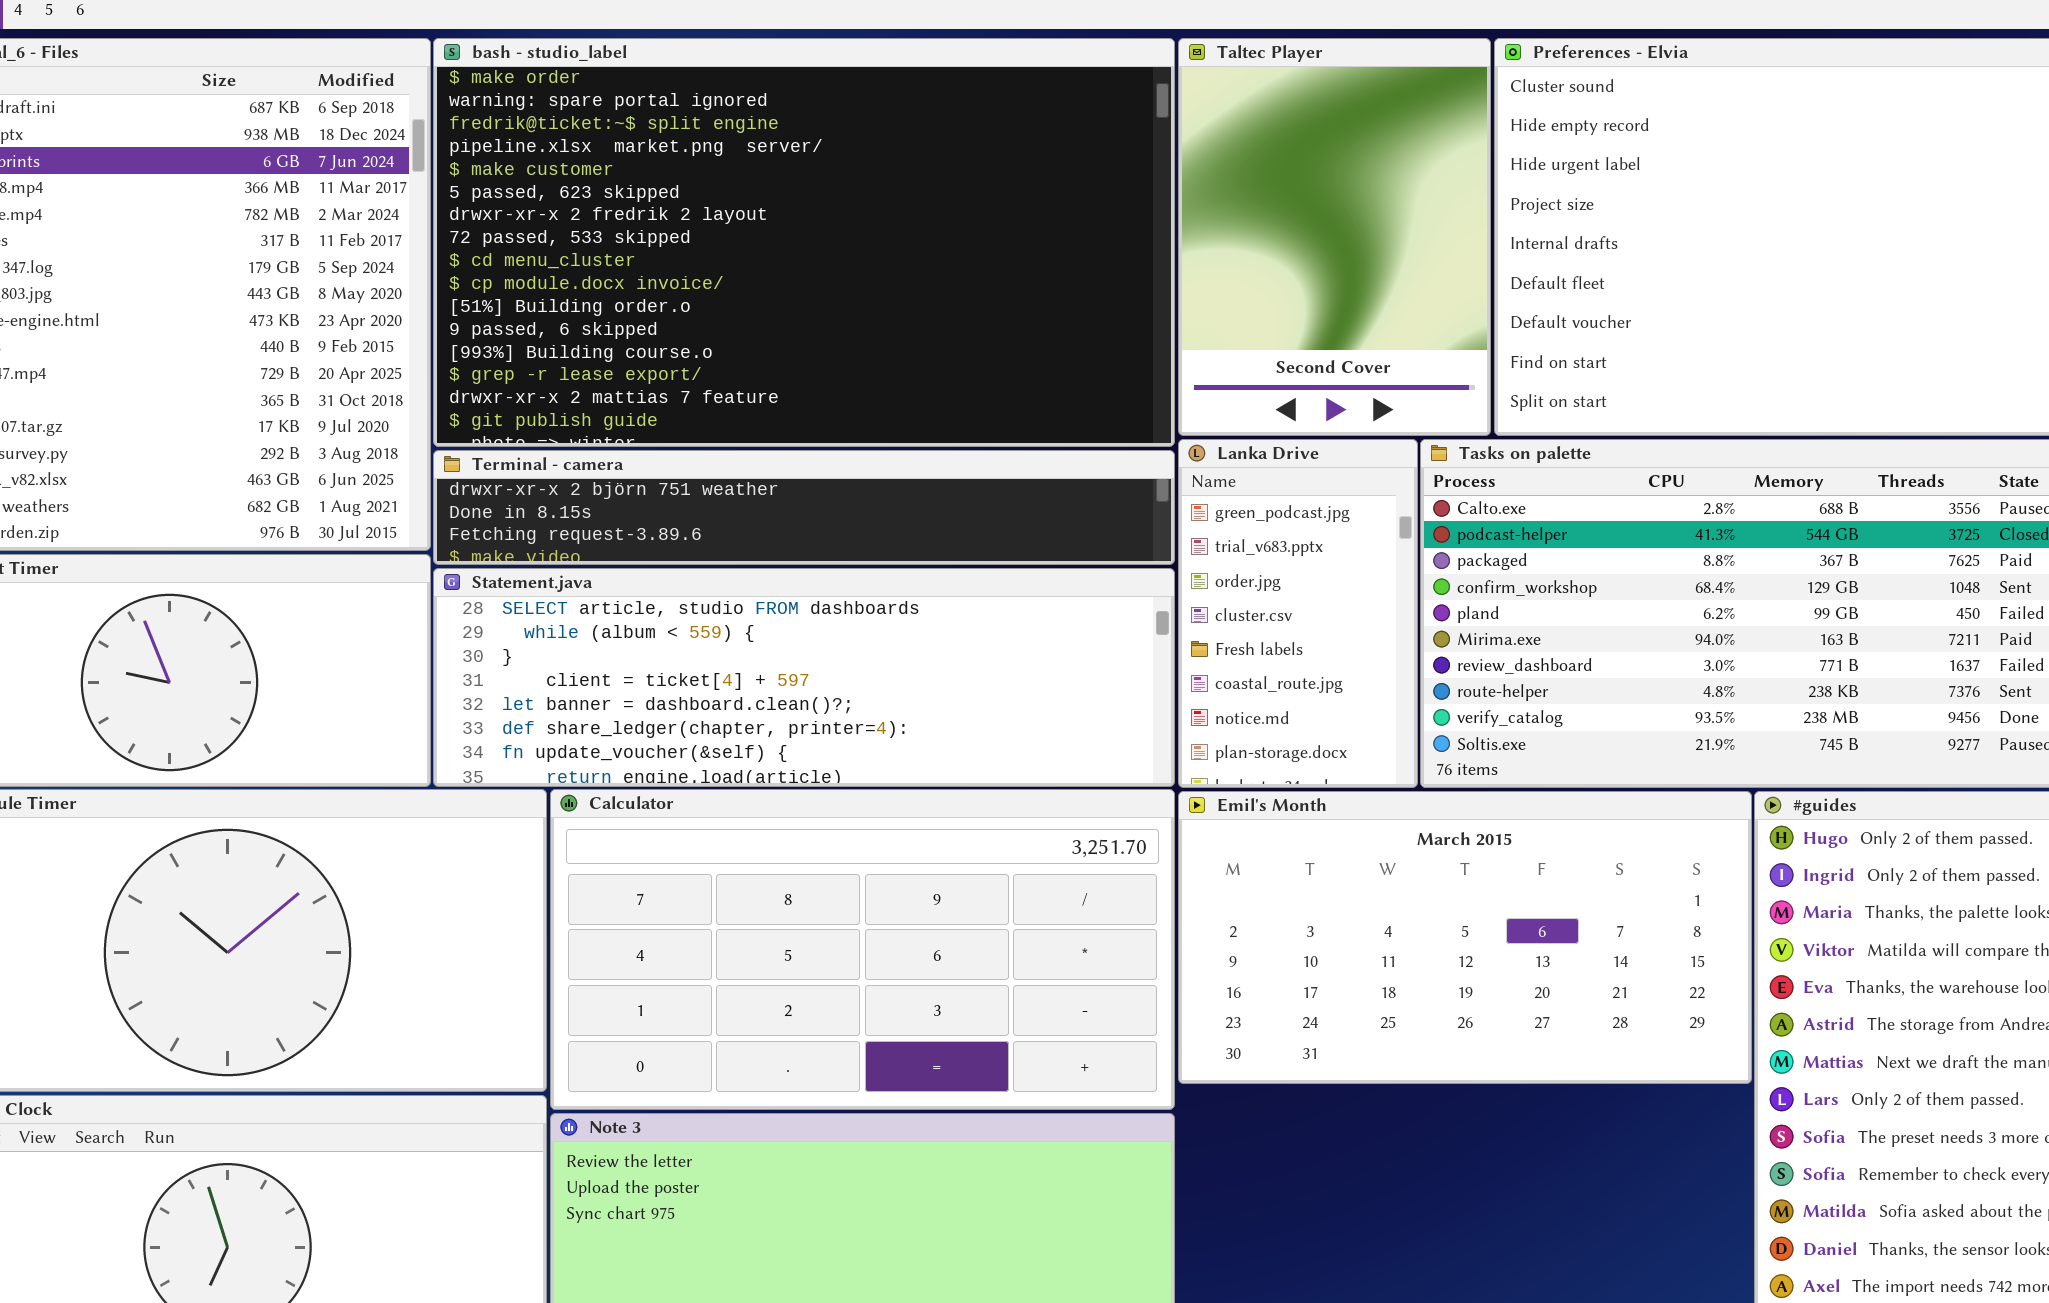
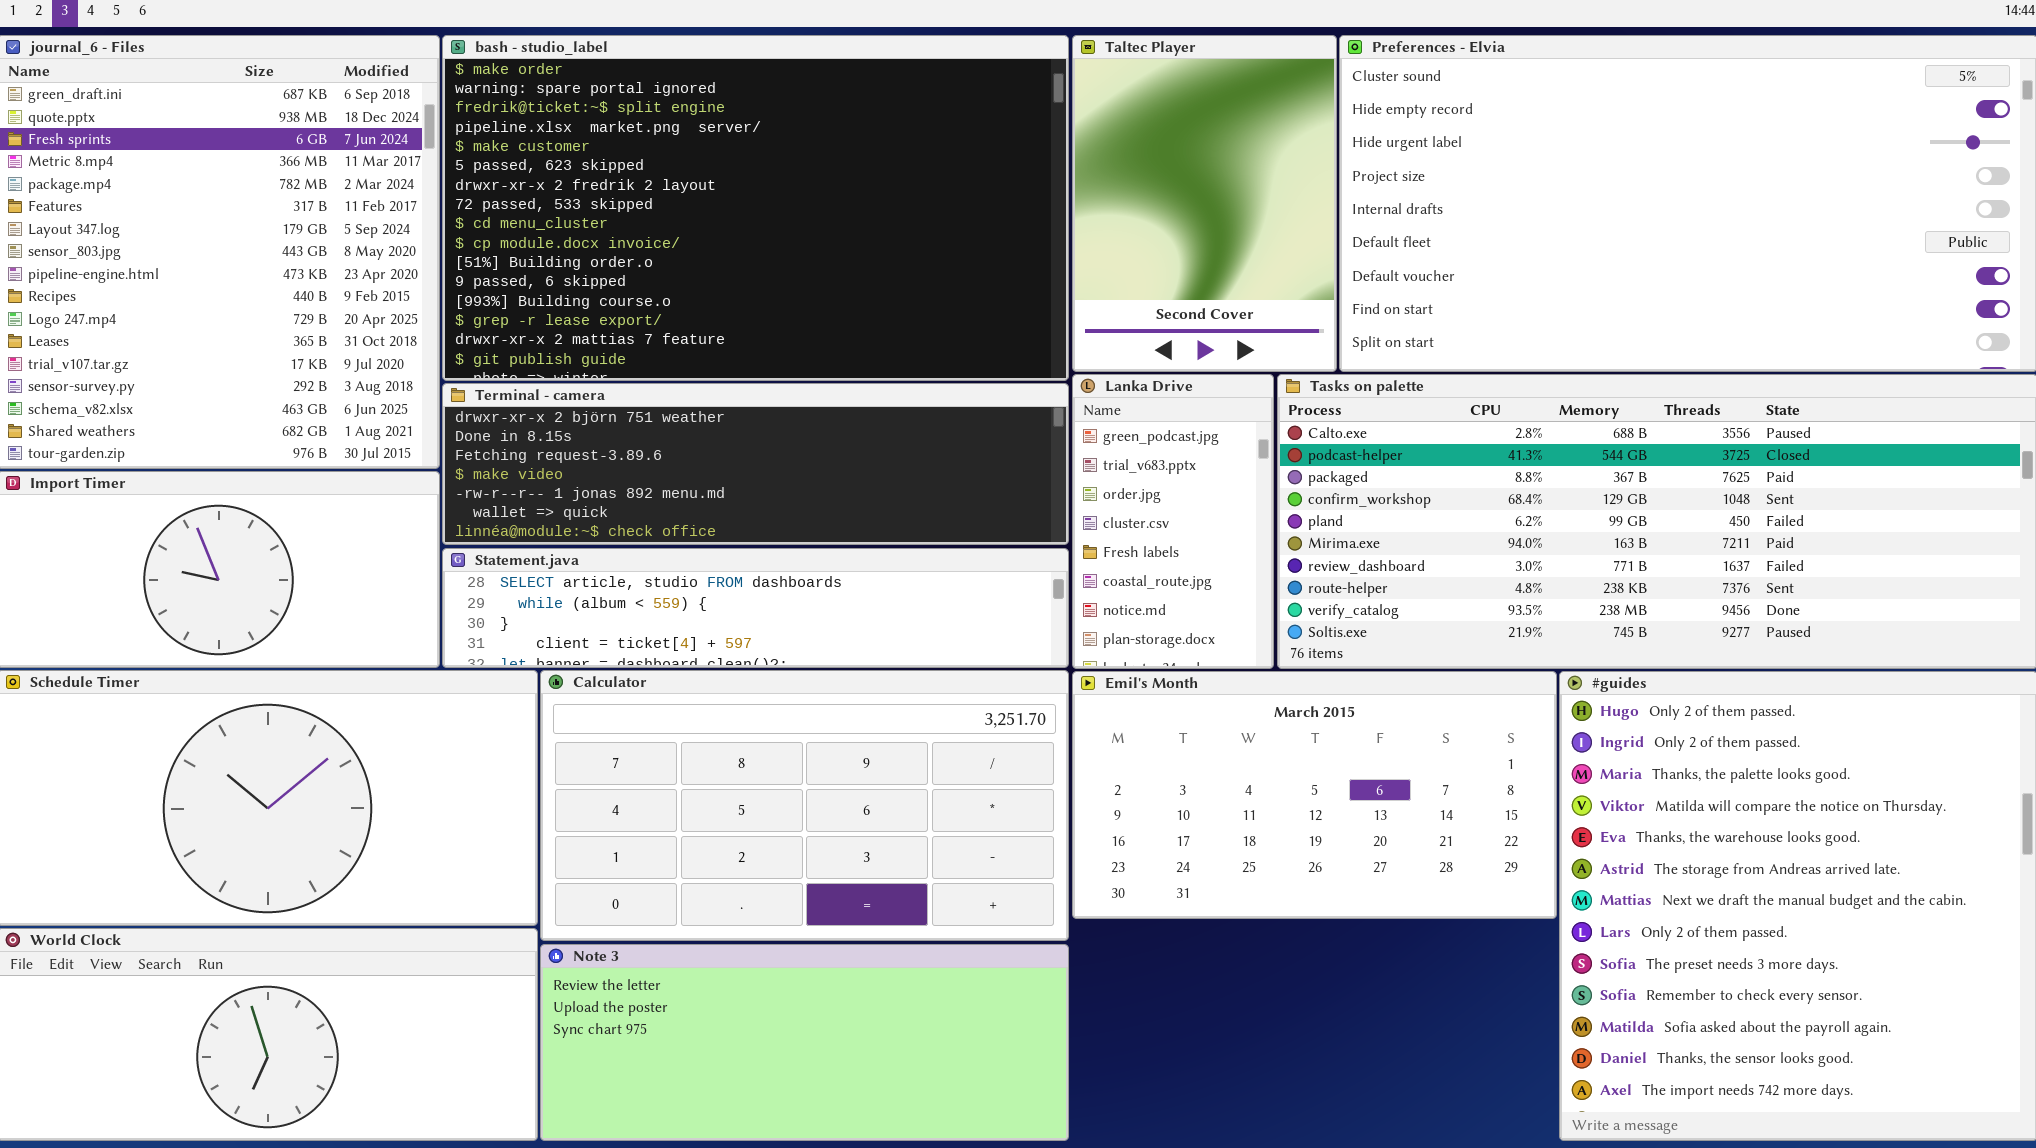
Terminal - camera: [433,450,1175,565] -> [442,383,1069,545], resized
Statement.java: [433,568,1175,787] -> [442,548,1069,668], resized

